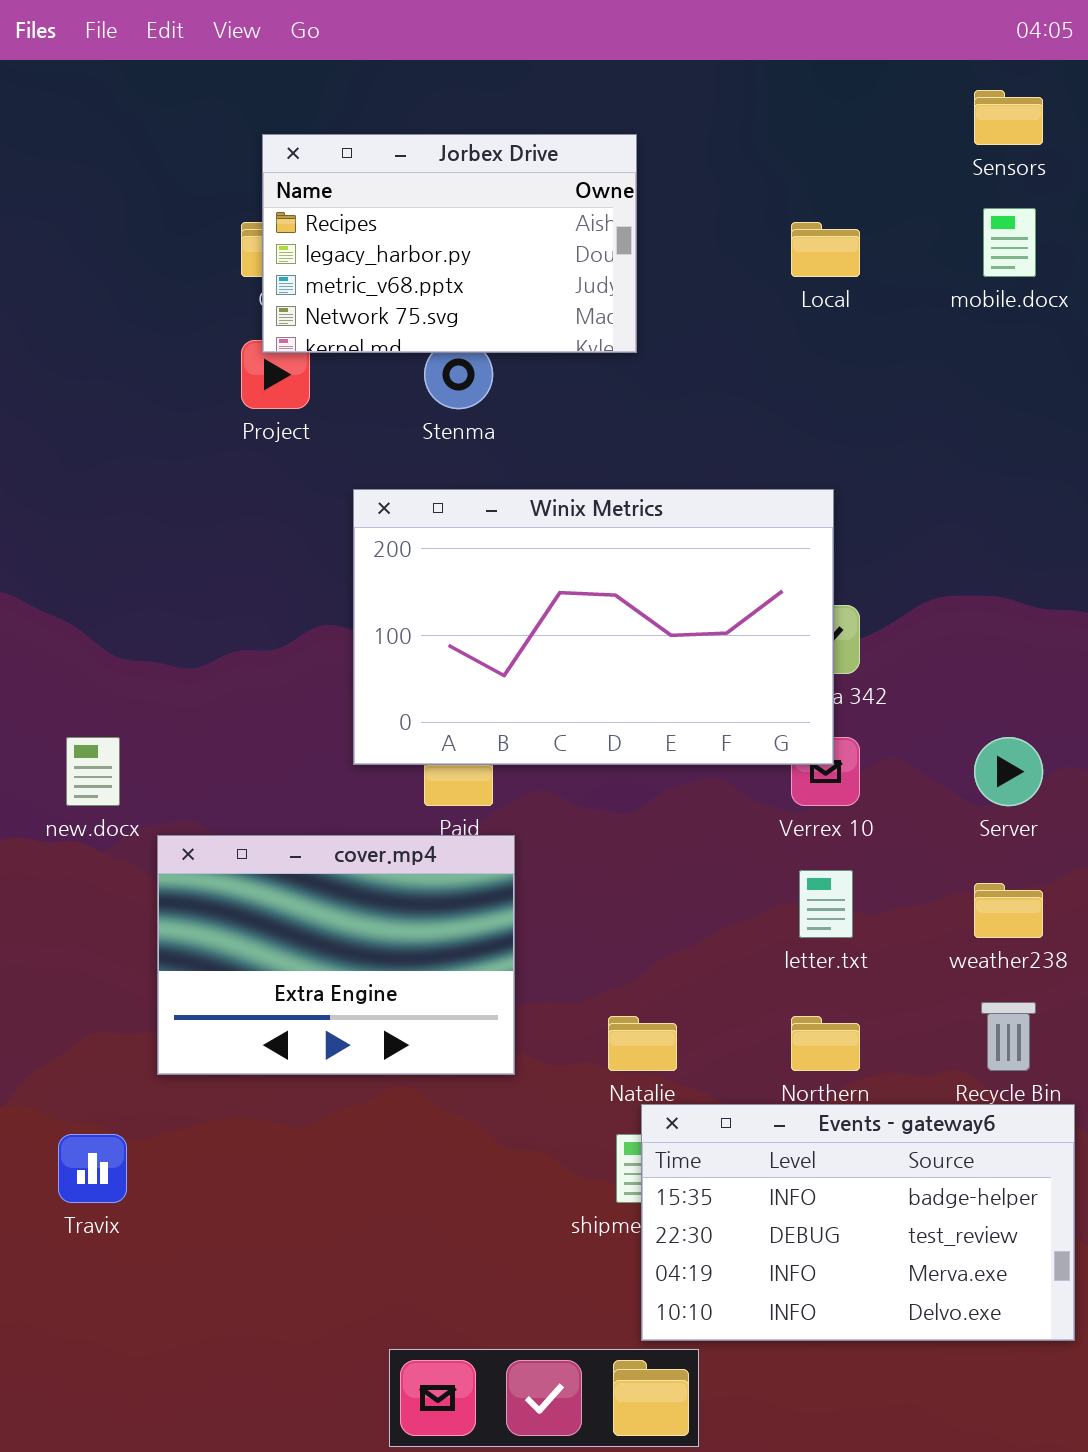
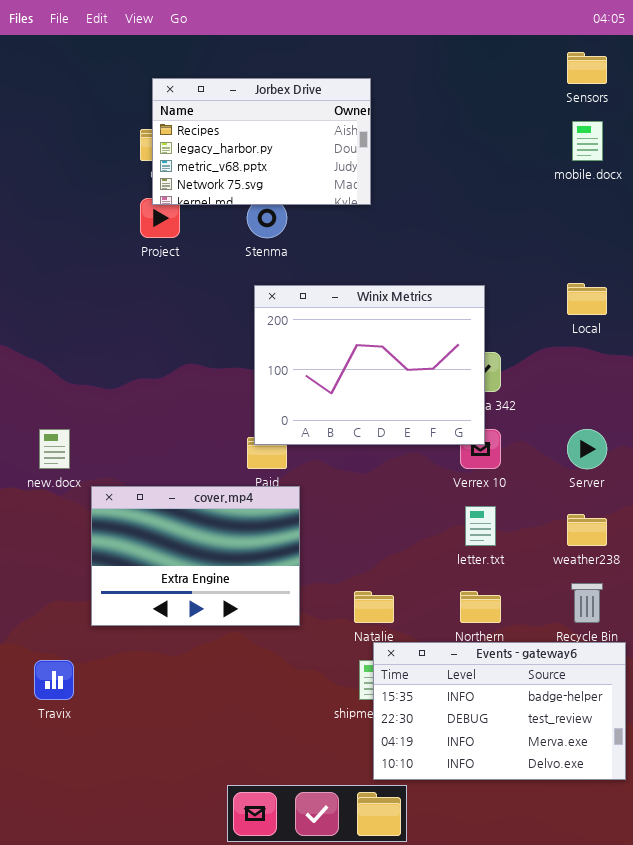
Local: [791,222,860,277] -> [567,283,607,315], moved
Winix Metrics: [353,489,834,765] -> [254,285,485,445], resized

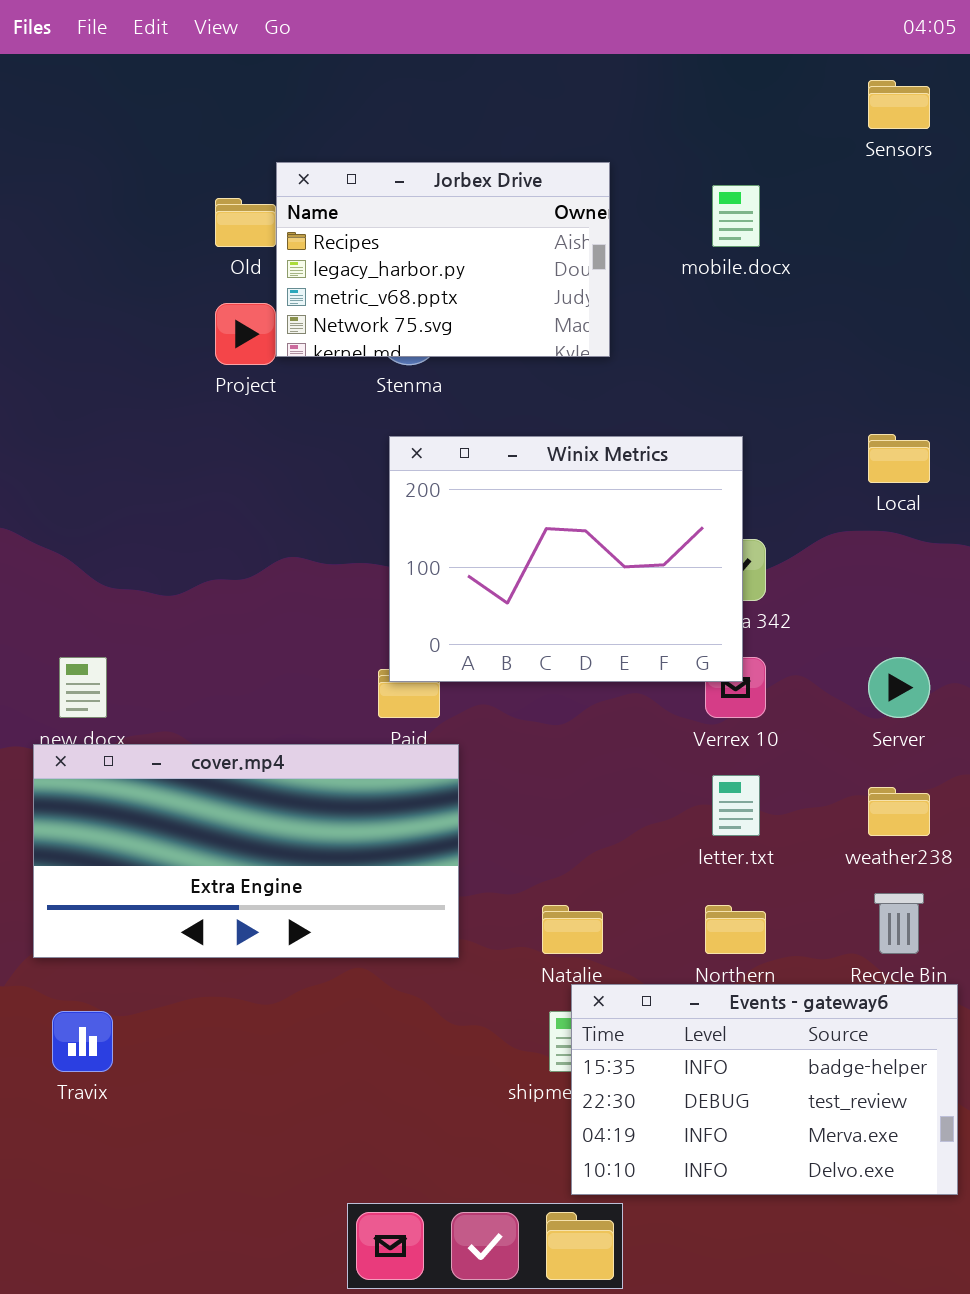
Jorbex Drive: [152,78,371,205] -> [276,162,610,357], moved
mobile.docx: [572,121,603,161] -> [712,185,760,247], moved
cover.mp4: [91,486,300,626] -> [33,744,459,958], resized

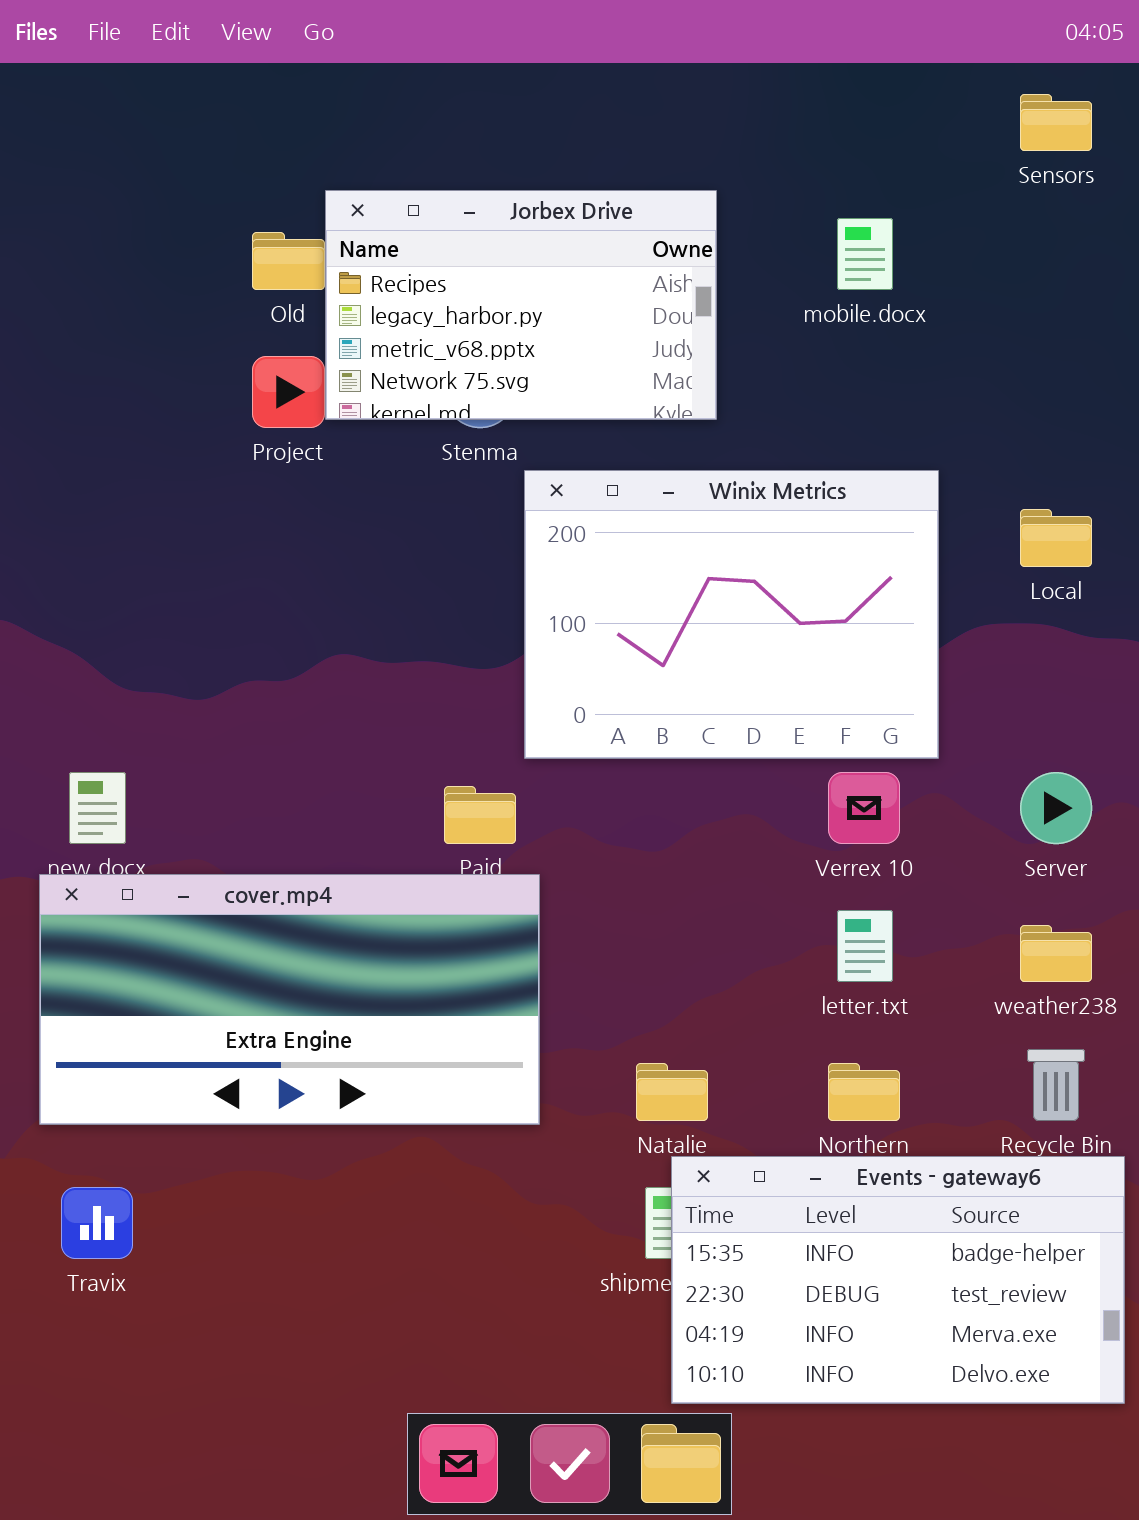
Winix Metrics: [389,436,743,682] -> [524,470,939,759], moved

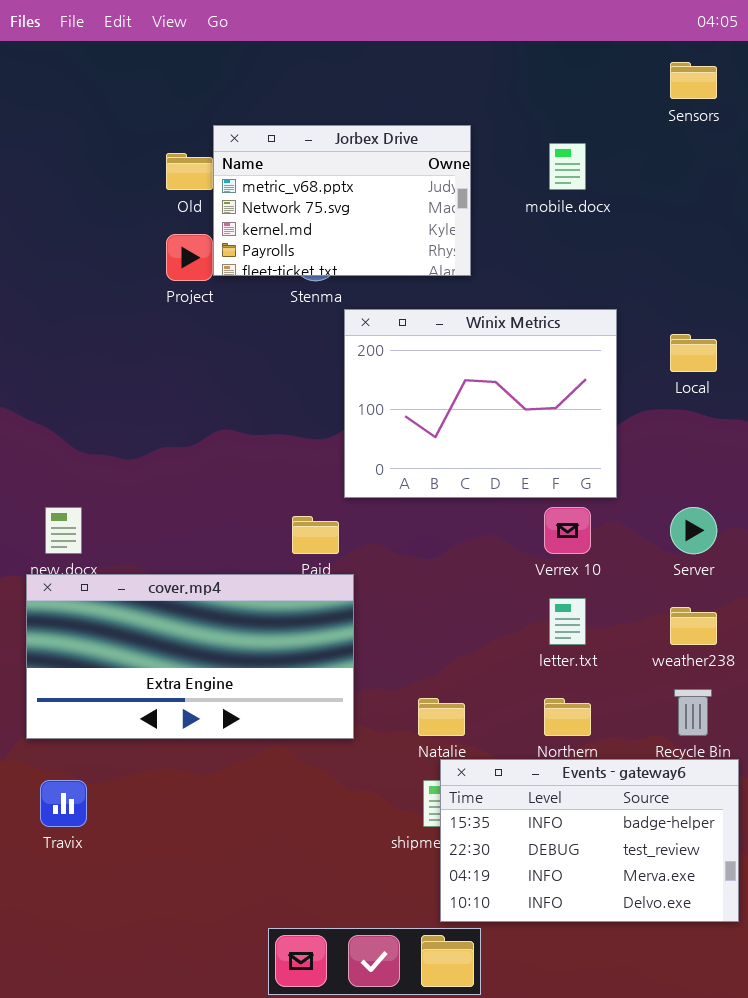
Jorbex Drive: [325,190,717,420] -> [213,125,471,276], scrolled down 2 rows

